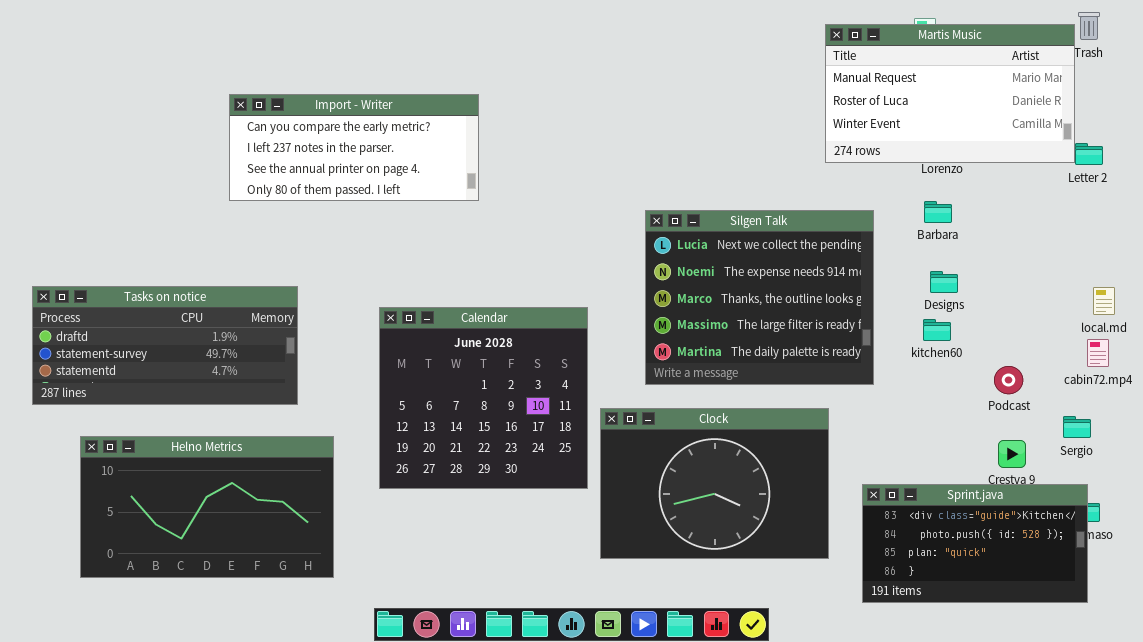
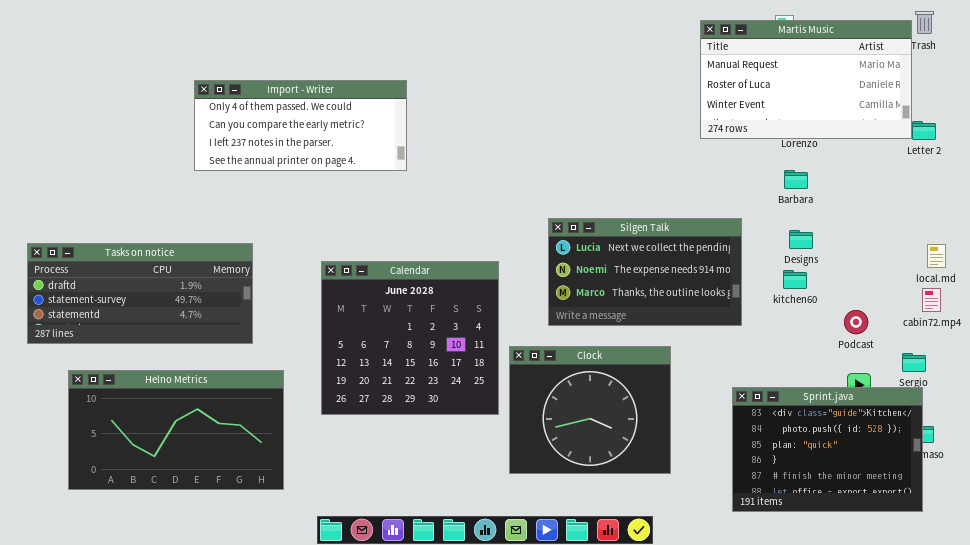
Import - Writer: [229,94,479,201] -> [194,80,407,171], scrolled up 1 row
Silgen Talk: [645,210,874,385] -> [548,218,742,326], resized
Clock: [600,408,829,559] -> [509,346,671,474], resized
Sprint.java: [862,484,1088,603] -> [732,387,923,512], resized

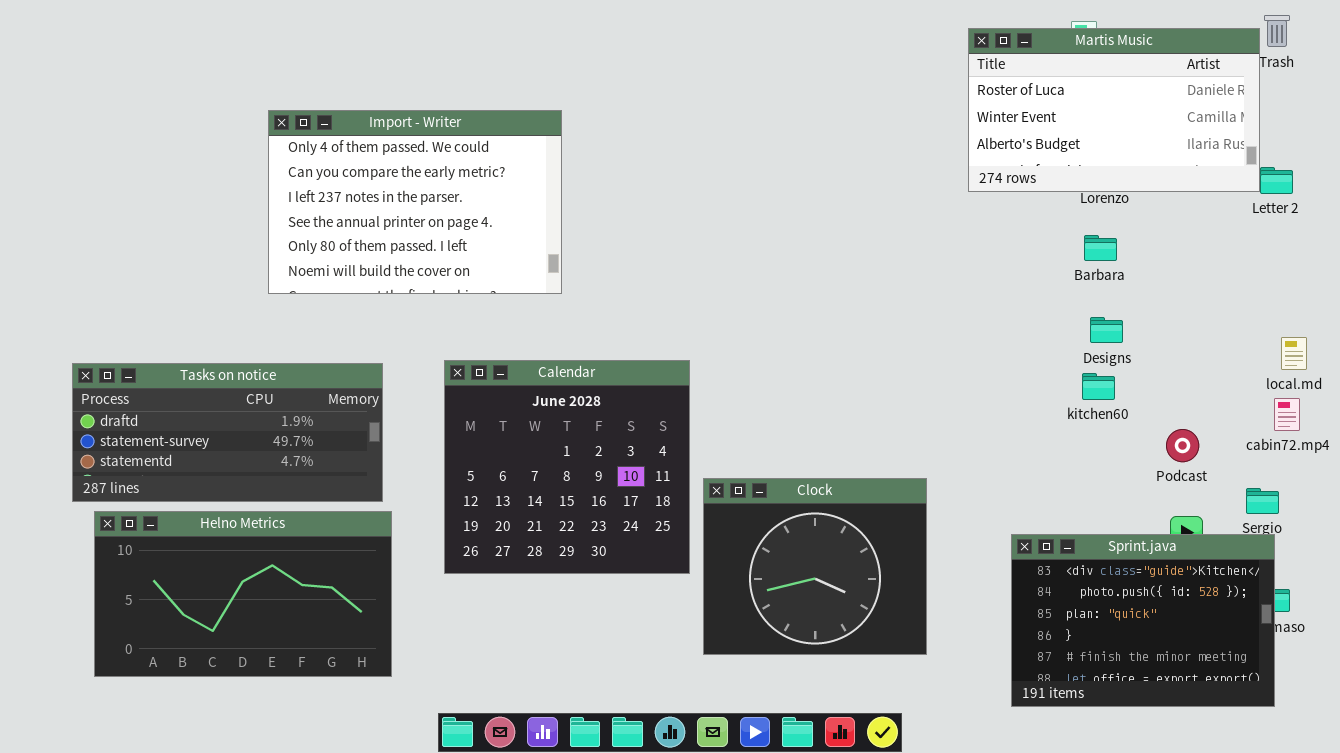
Martis Music: [700,20,912,139] -> [968,28,1260,192], scrolled down 1 row
Import - Writer: [194,80,407,171] -> [268,110,562,294], resized
Silgen Talk: [548,218,742,326] -> none, closed
Tasks on notice: [27,243,253,344] -> [72,363,383,502], moved

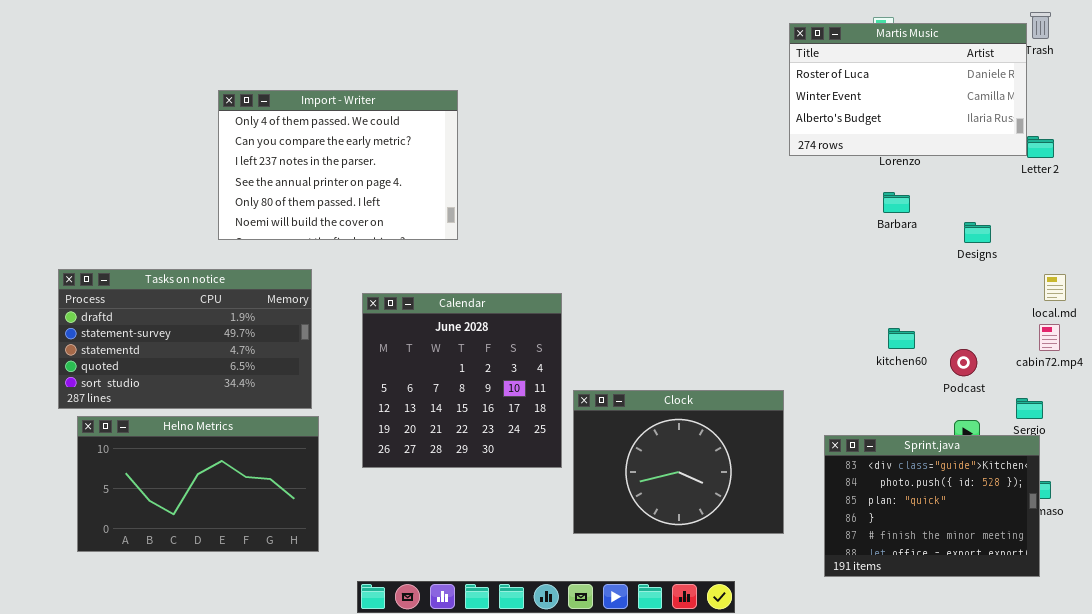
Designs: [1090,317,1123,343] -> [964,222,991,243], moved
Tasks on notice: [72,363,383,502] -> [58,269,312,409], resized
kitchen60: [1082,373,1115,400] -> [888,328,915,349], moved
Clock: [703,478,927,655] -> [573,390,784,534], resized

